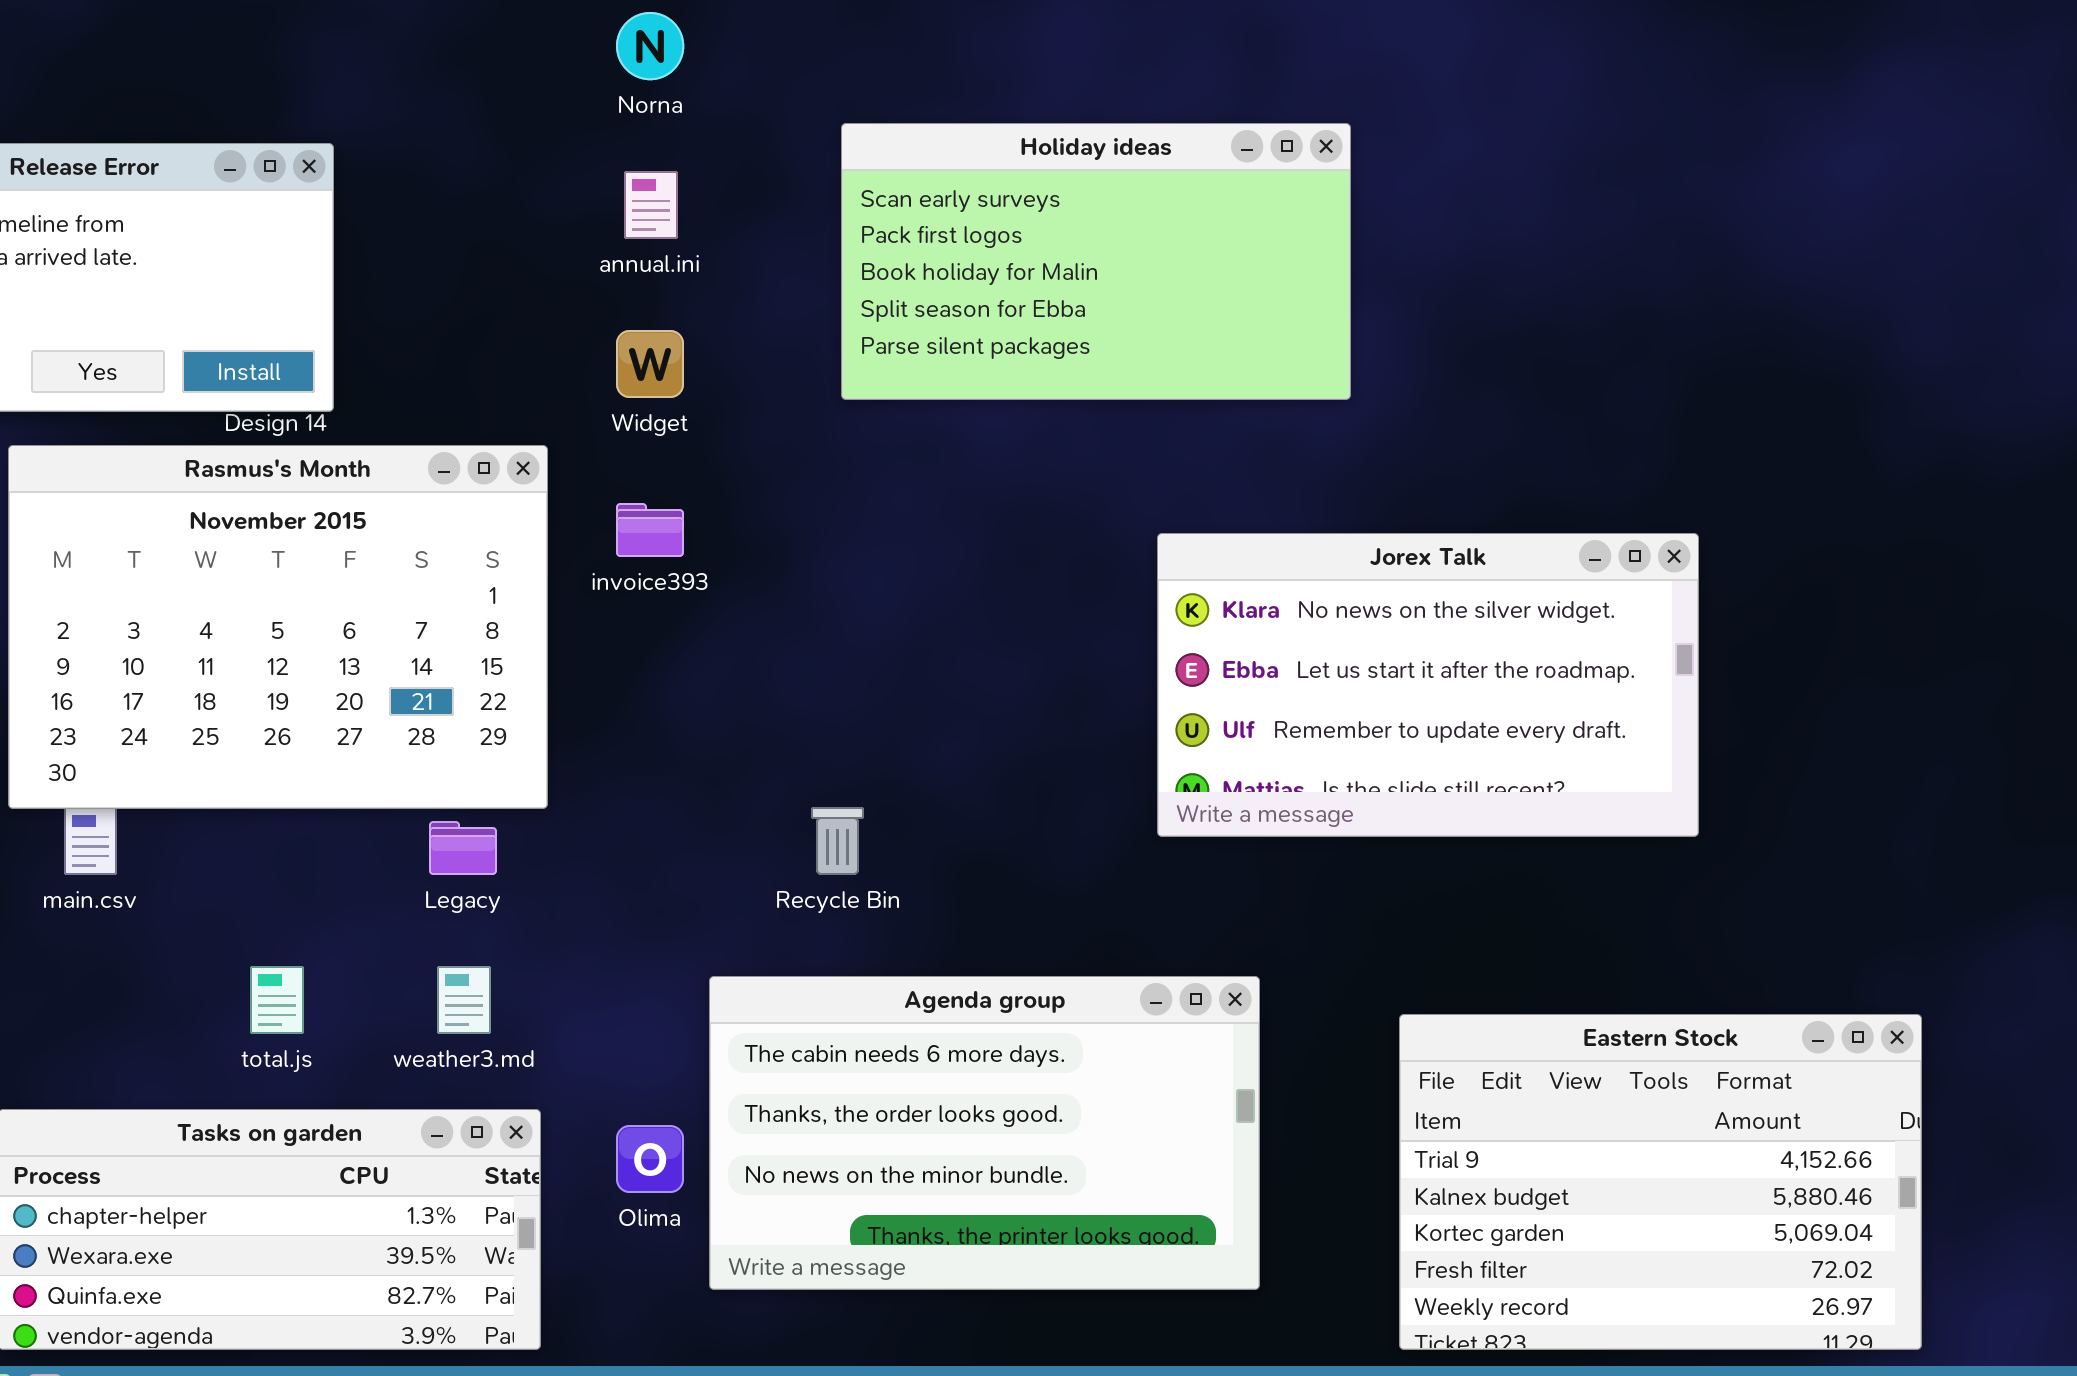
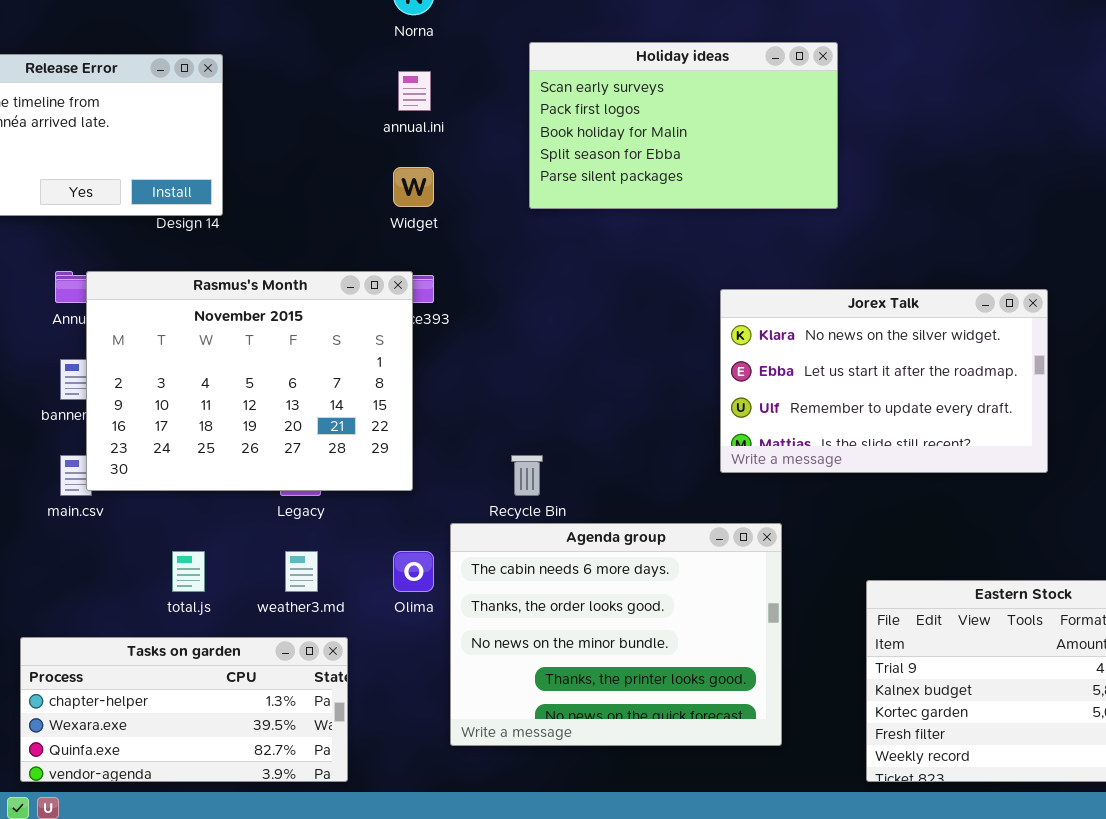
Rasmus's Month: [8,445,548,809] -> [86,271,413,491], moved
Agenda group: [709,976,1260,1290] -> [450,523,782,746], resized
Olima: [616,1125,684,1193] -> [393,551,434,592], moved

